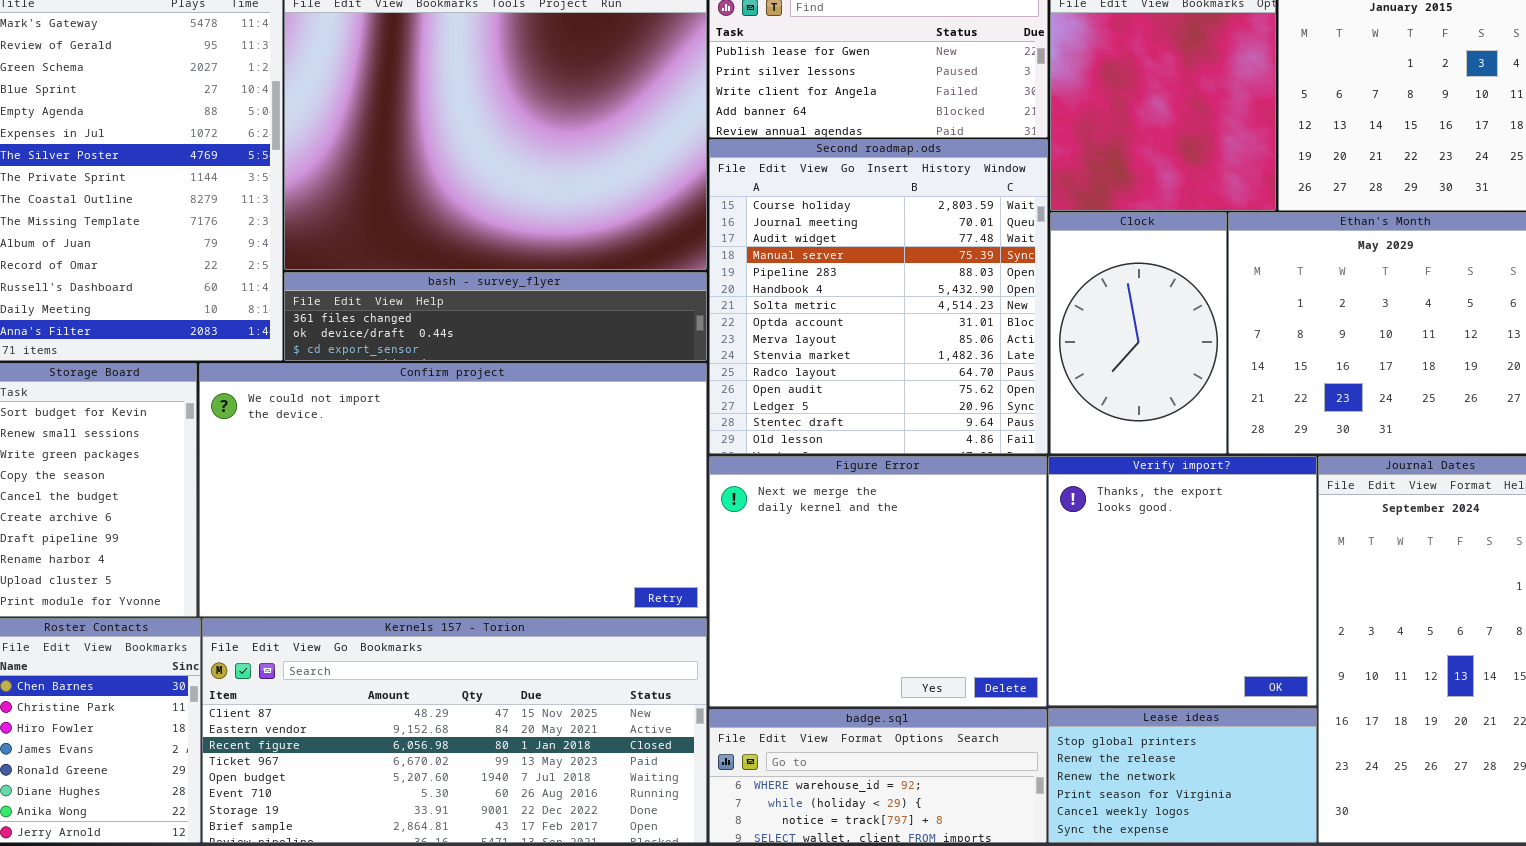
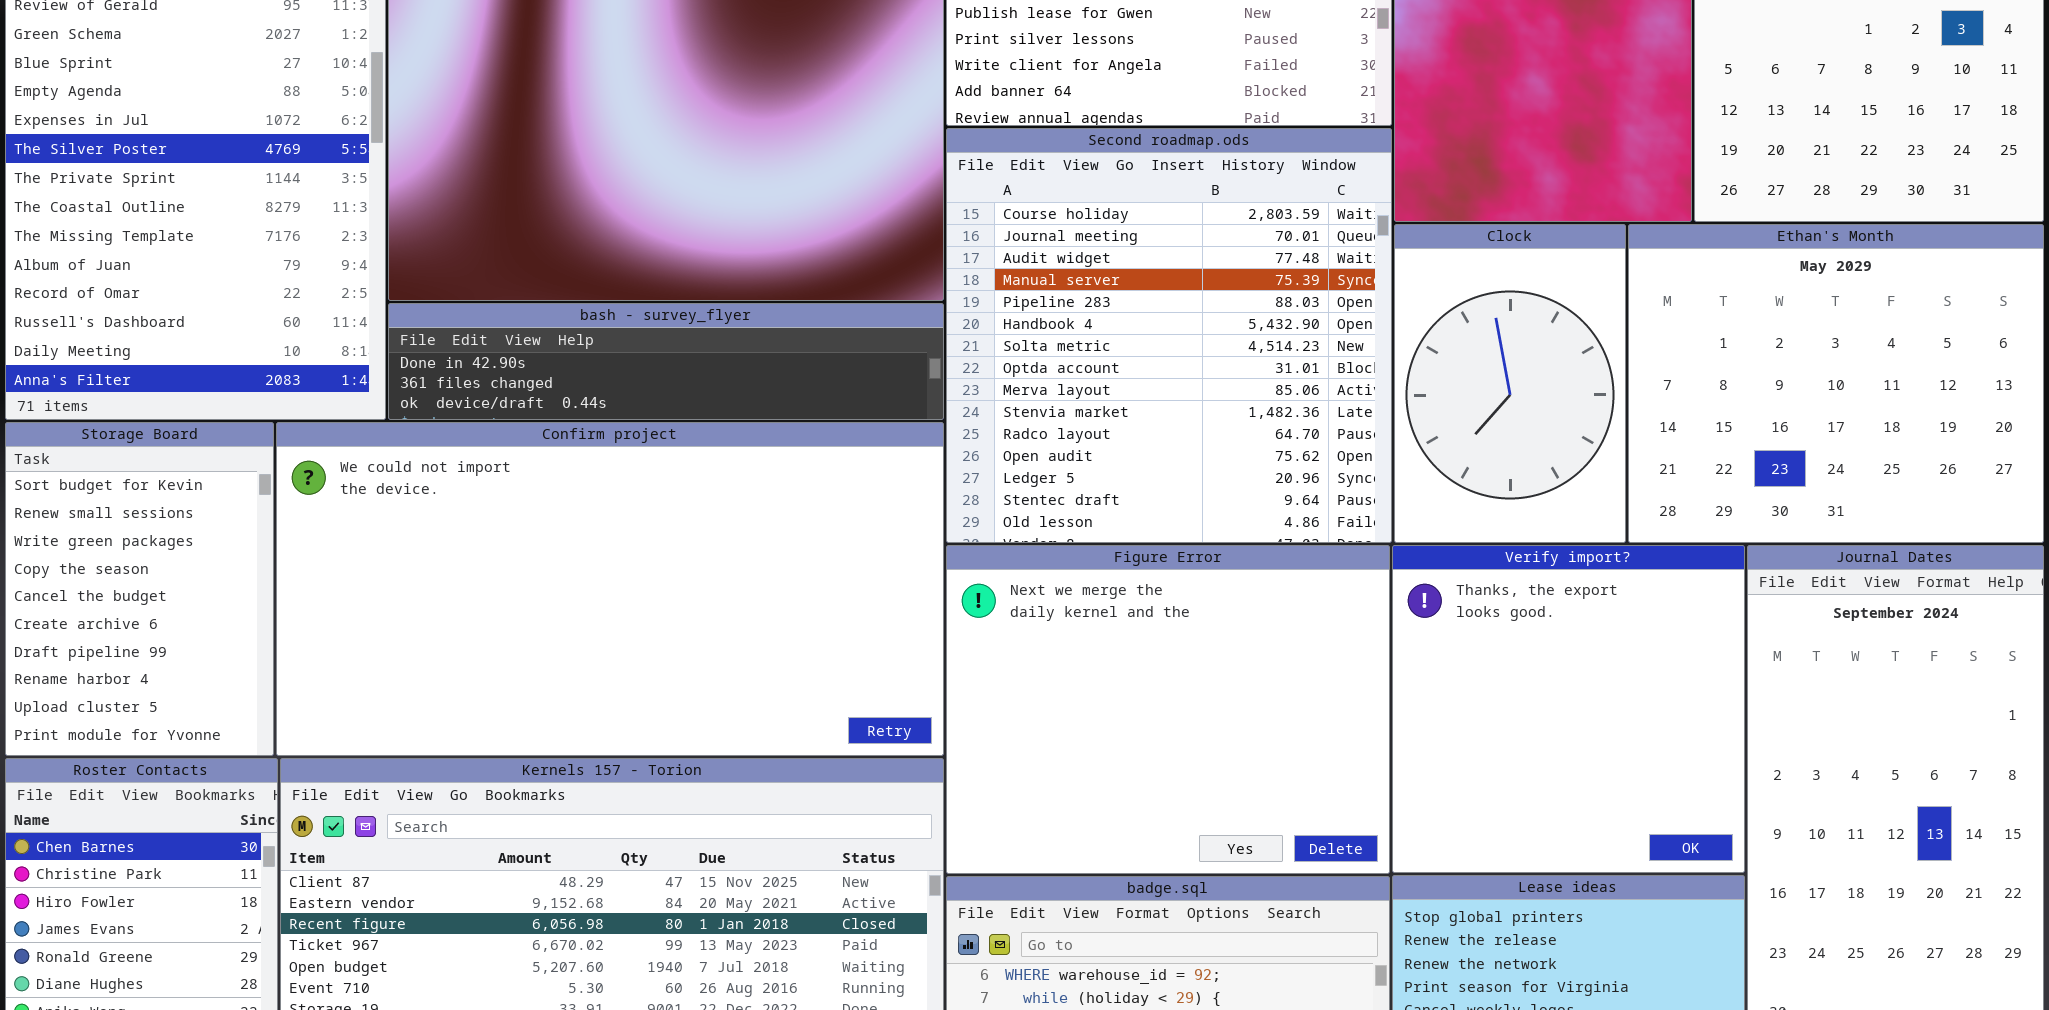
bash - survey_flyer: [284,272,707,361] -> [388,303,944,420], scrolled up 1 row

